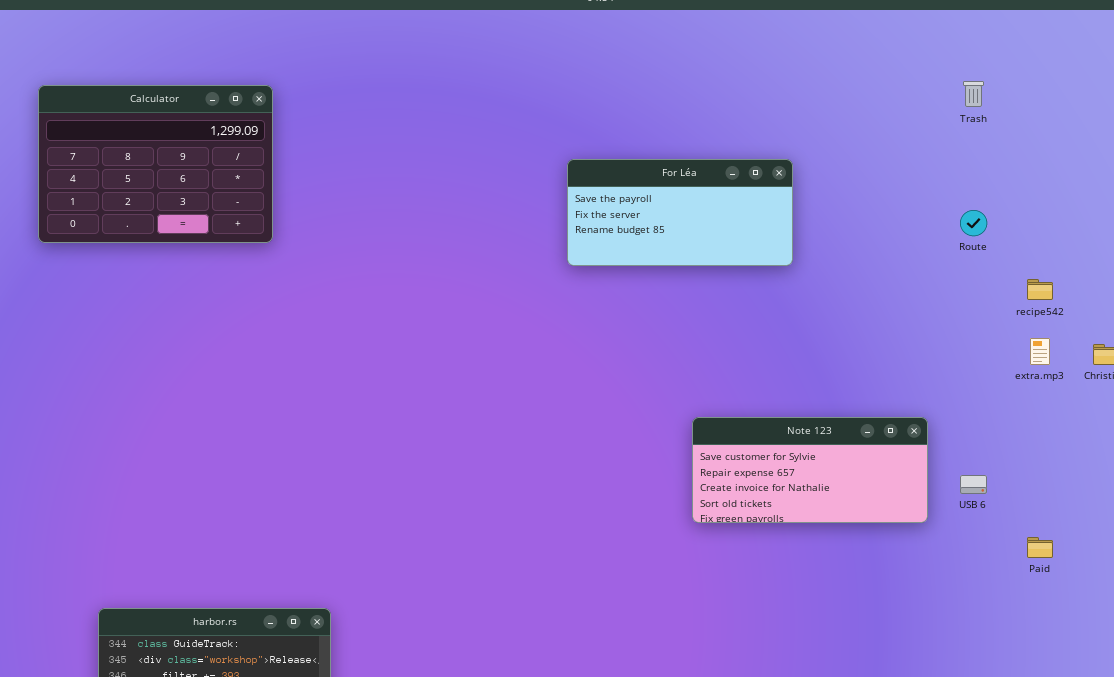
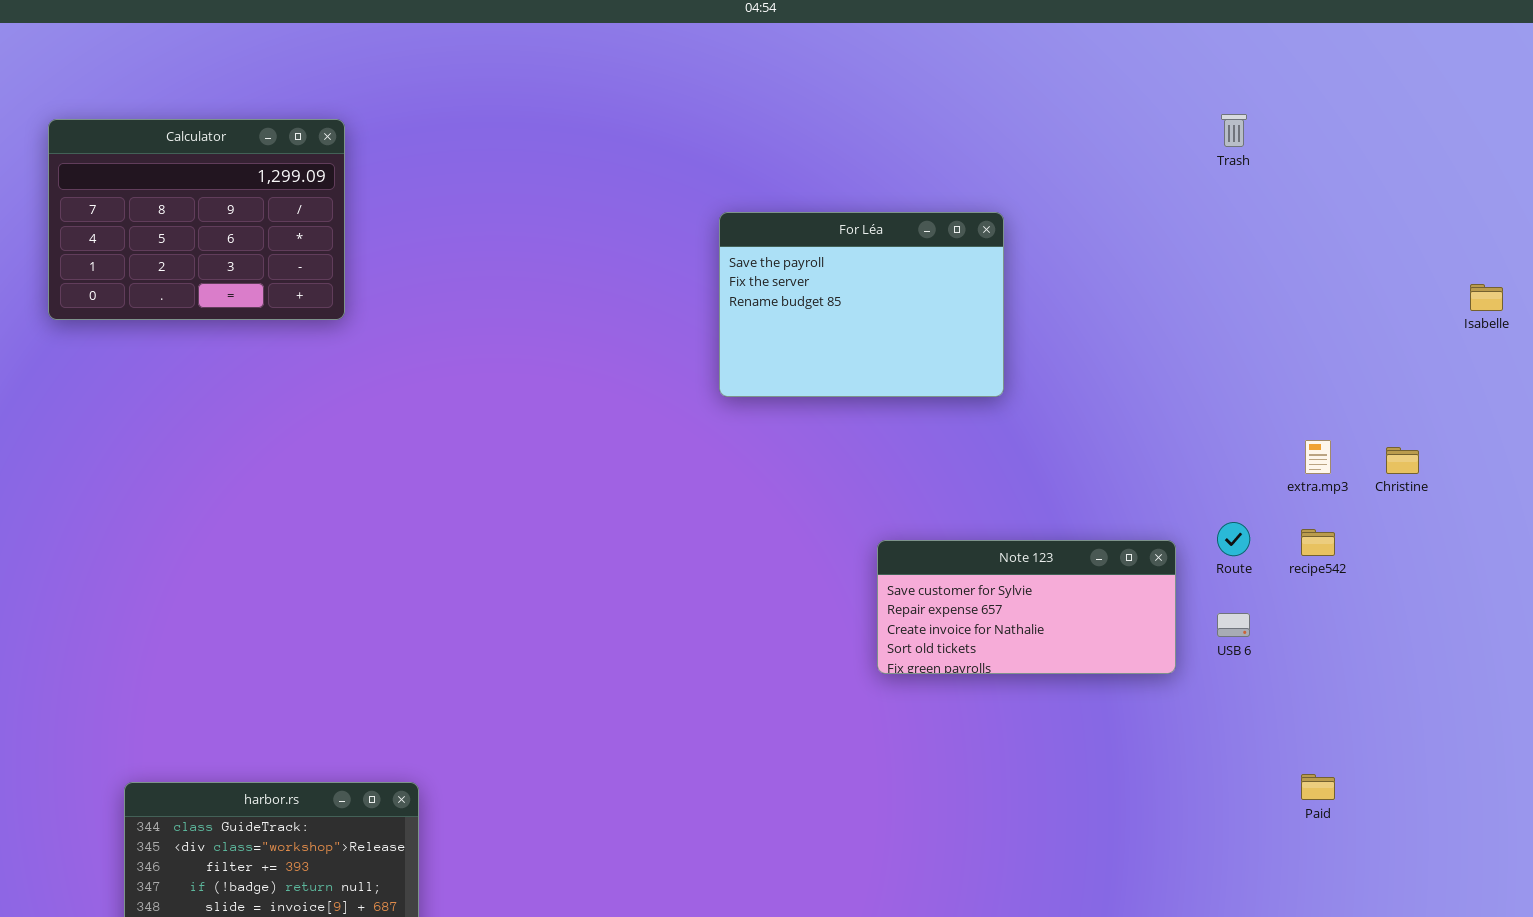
For Léa: [567,159,793,266] -> [719,212,1004,397], resized
Route: [960,210,987,236] -> [1217,522,1250,556], moved
recipe542: [1027,279,1053,300] -> [1301,529,1335,556], moved
Paid: [1027,537,1053,558] -> [1301,774,1335,800], moved

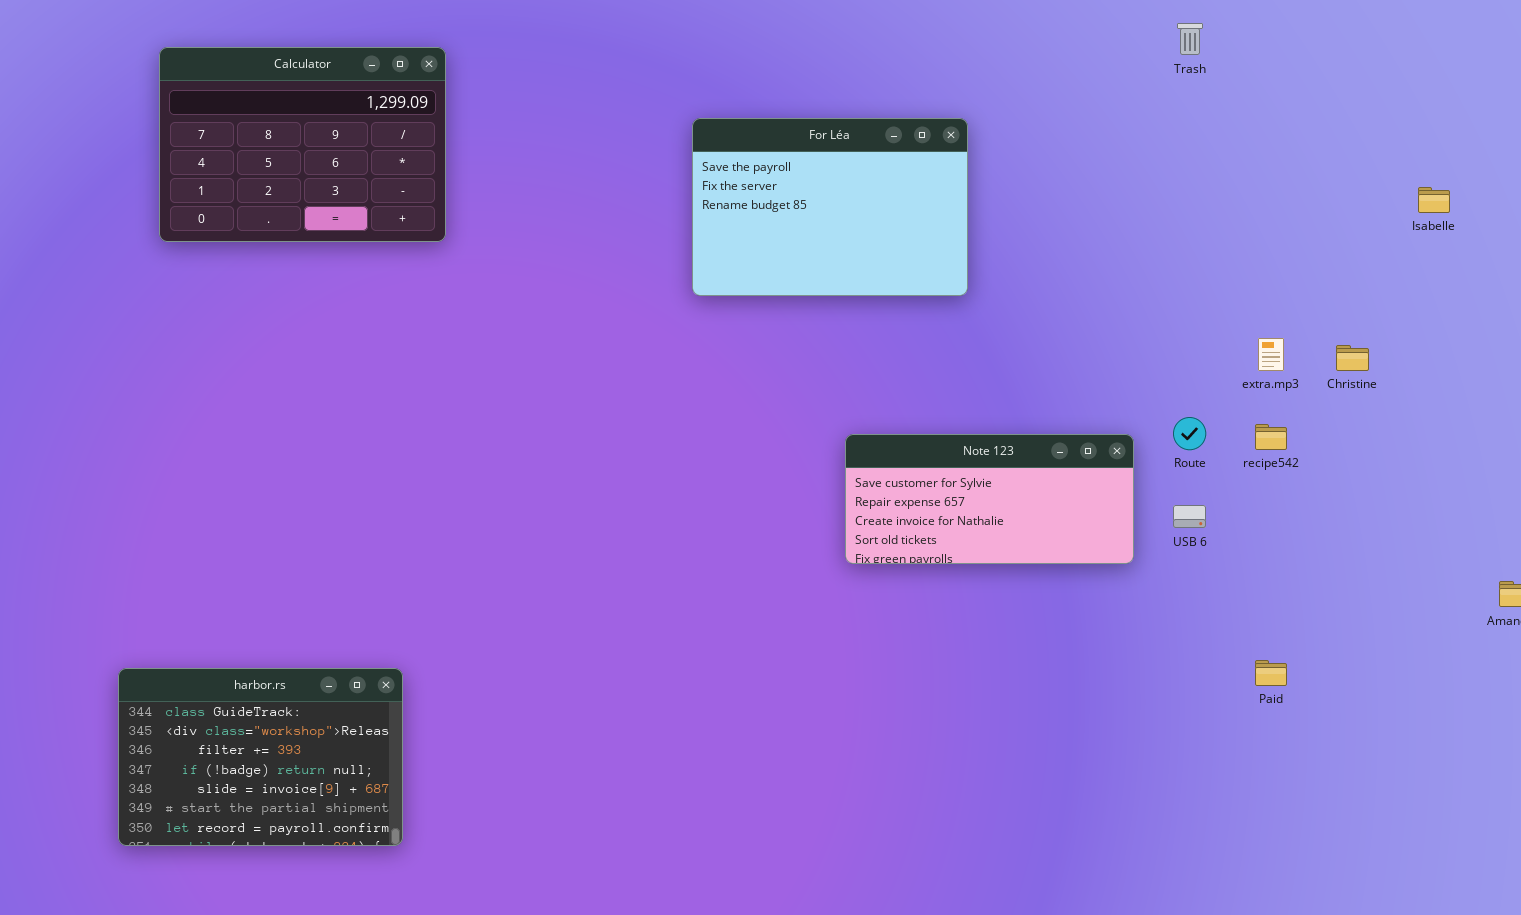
Calculator: [48,119,345,320] -> [159,47,446,242], moved

